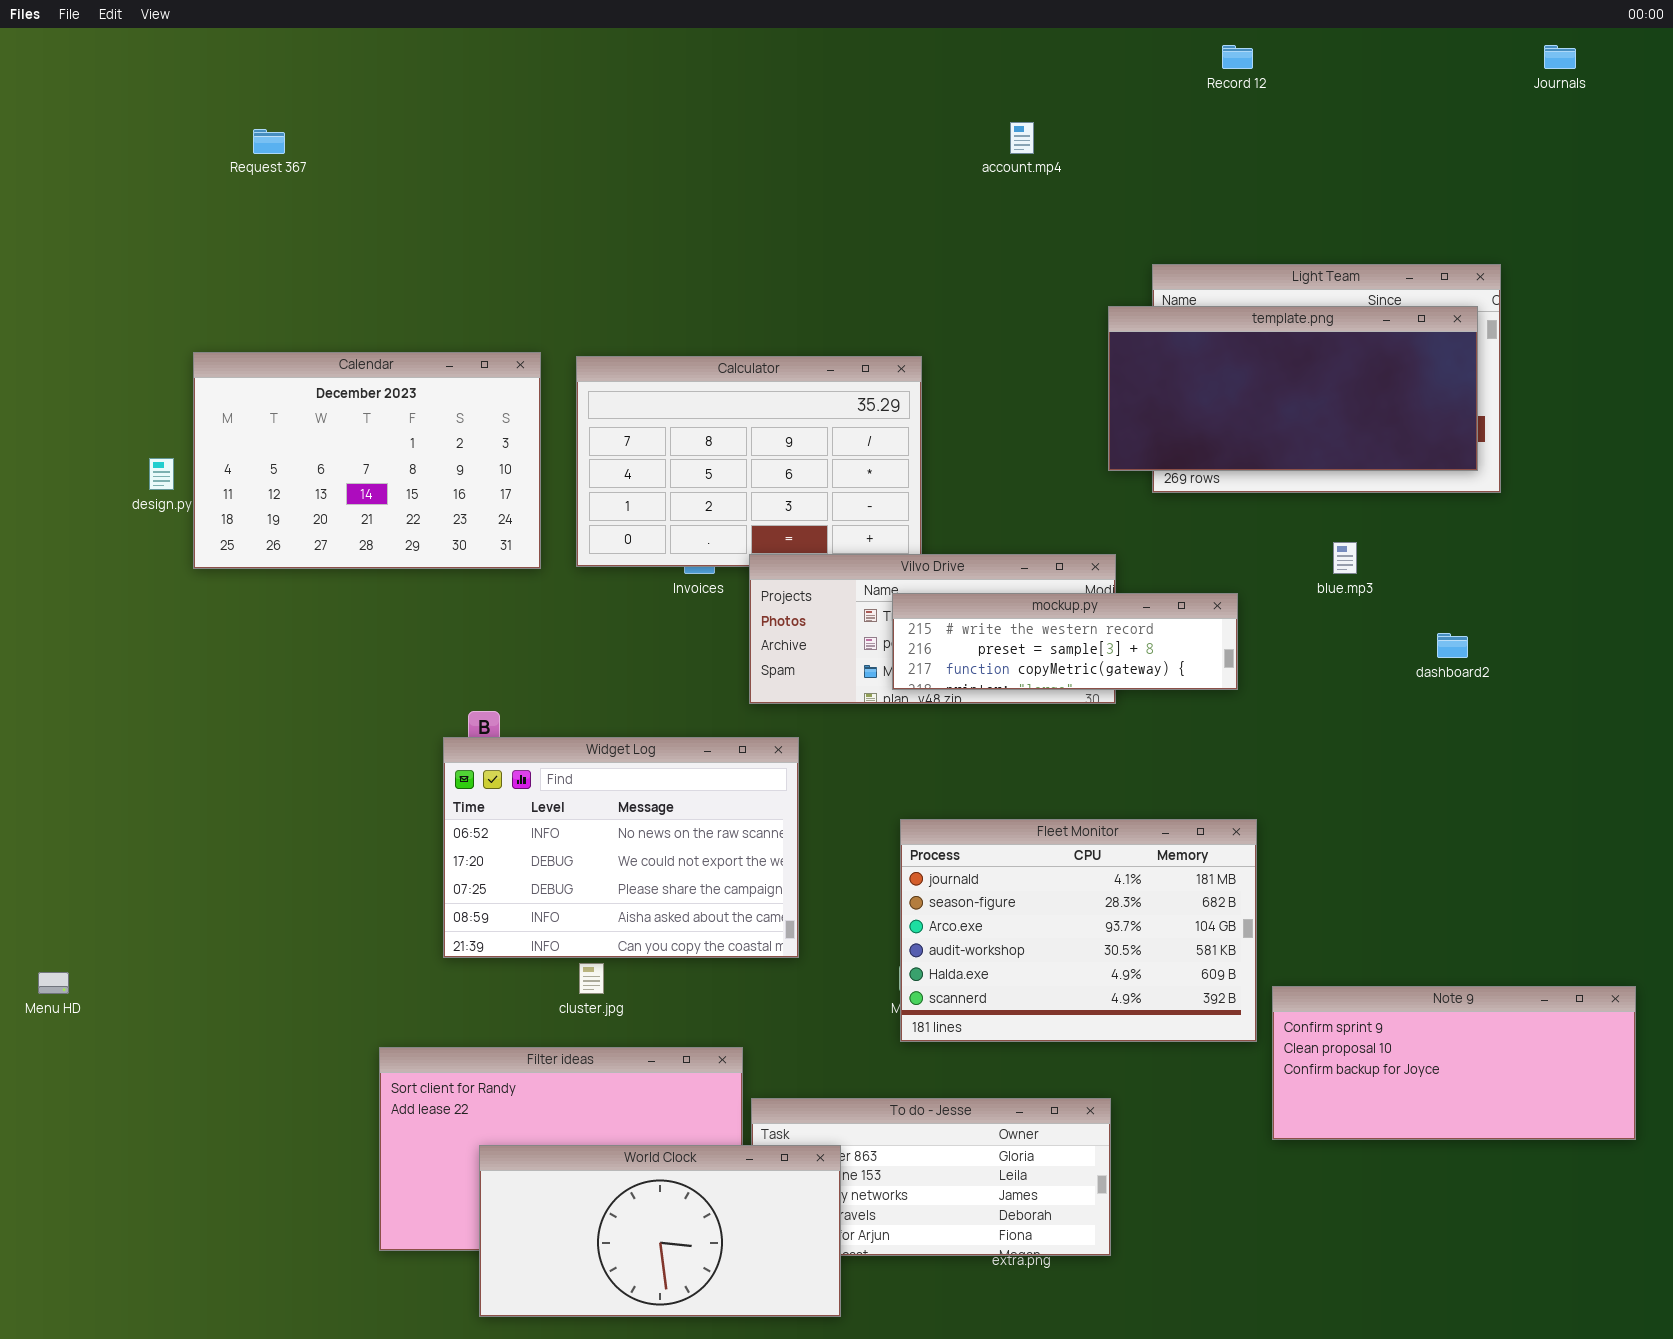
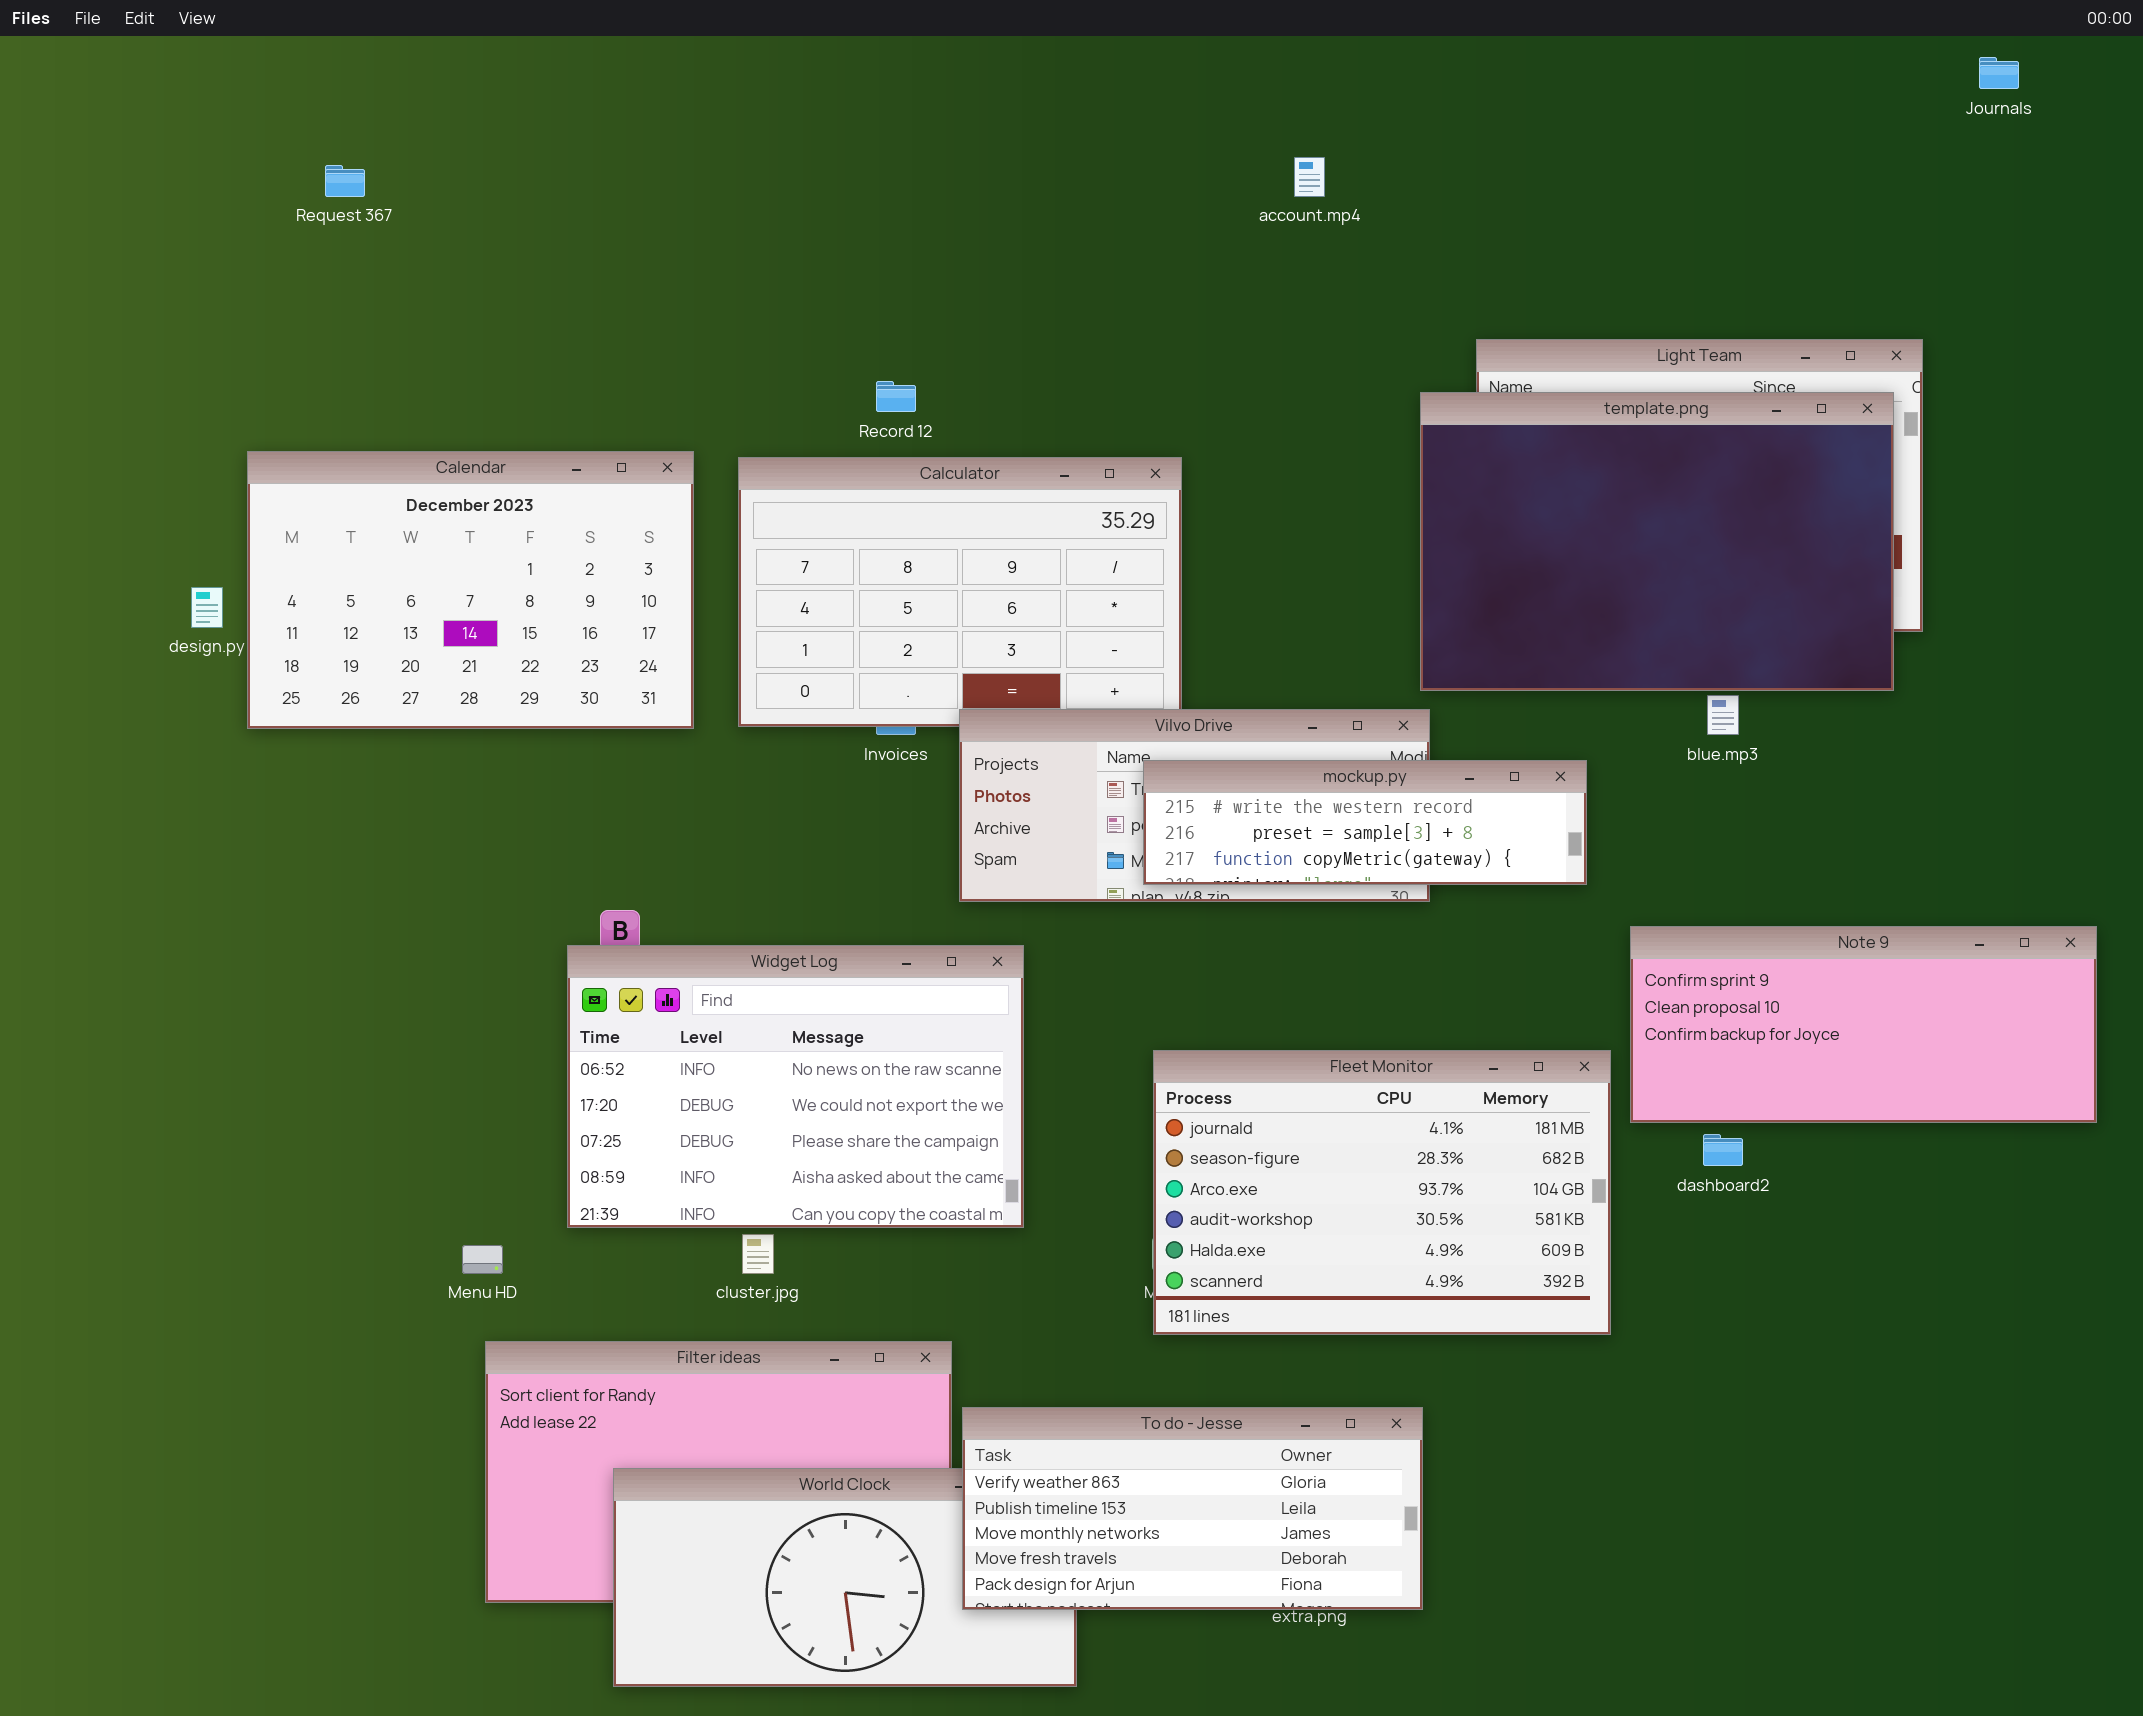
Record 12: [1222,45,1253,69] -> [876,381,916,412], moved
template.png: [1108,306,1478,471] -> [1420,392,1894,691], resized
dashboard2: [1437,633,1468,658] -> [1703,1134,1743,1166], moved
Menu HD: [38,972,69,994] -> [462,1245,503,1274], moved
Note 9: [1272,986,1636,1140] -> [1630,926,2097,1123], moved
To do - Jesse: [751,1098,1111,1256] -> [962,1407,1423,1610], raised

